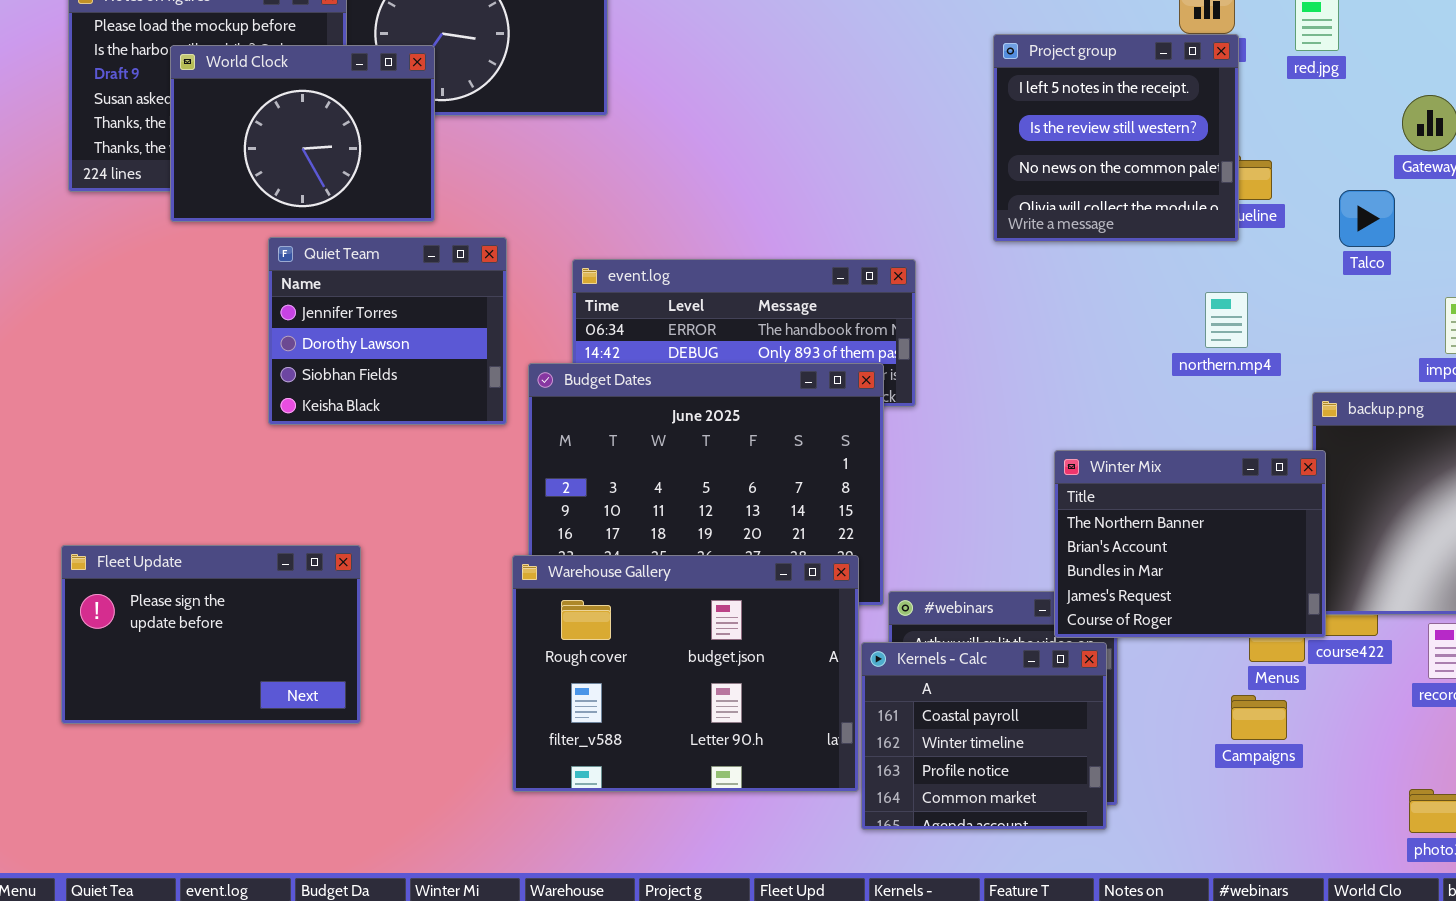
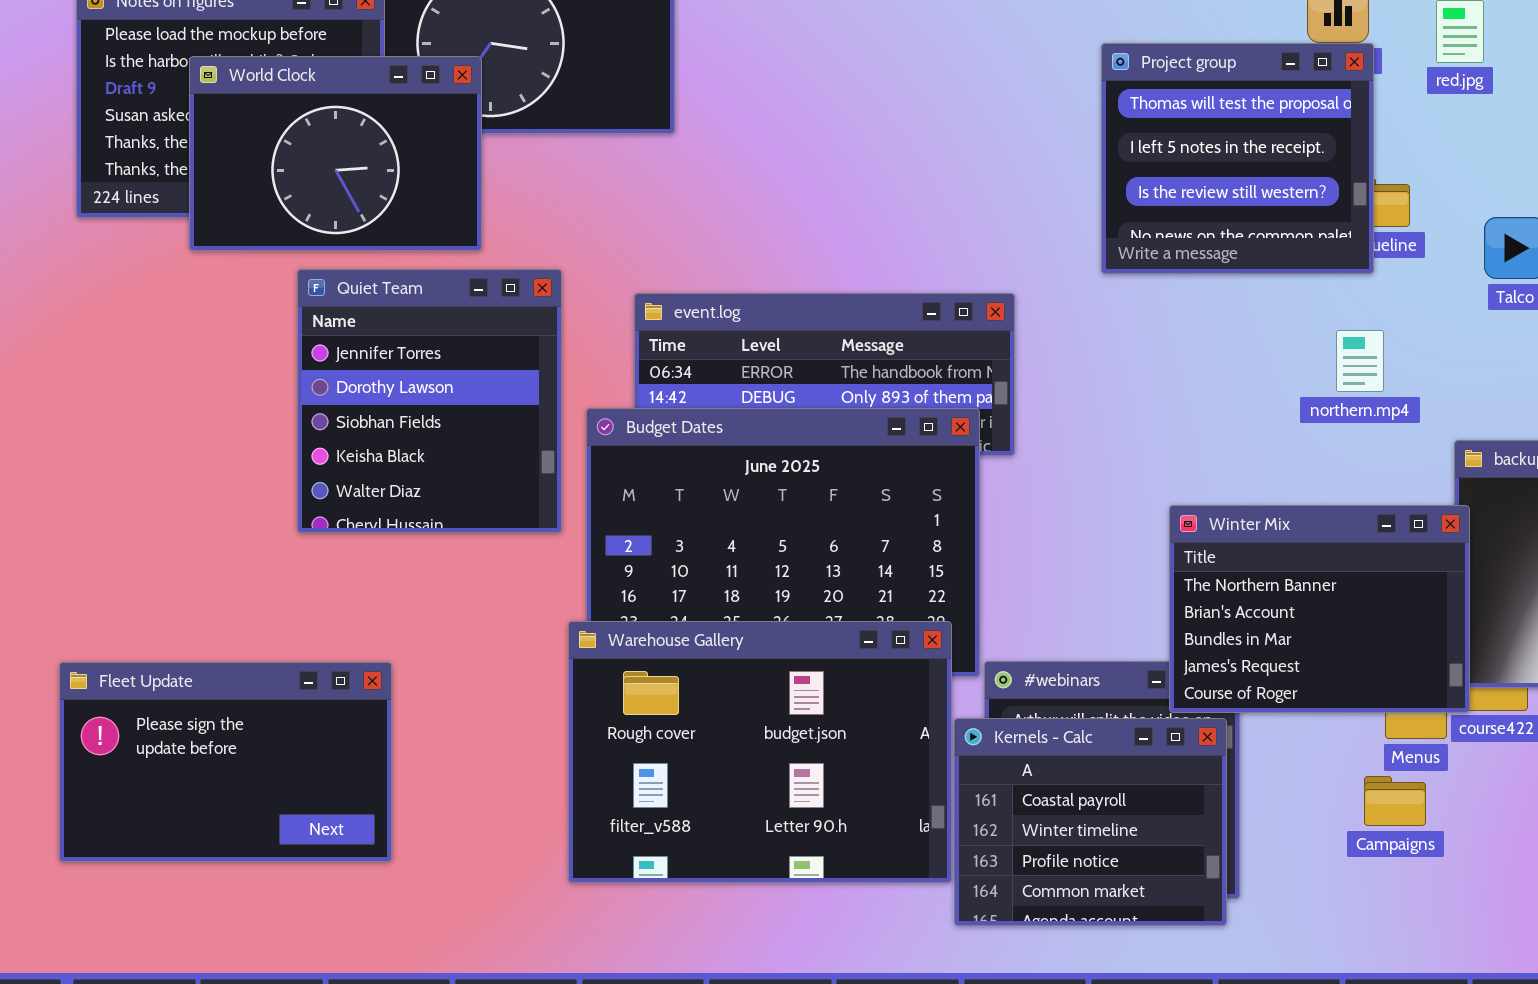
Project group: [993,34,1239,242] -> [1101,43,1374,274], scrolled up 1 row
Quiet Team: [268,237,507,425] -> [297,269,562,533], resized
Fleet Update: [61,545,361,724] -> [59,662,392,862], moved

